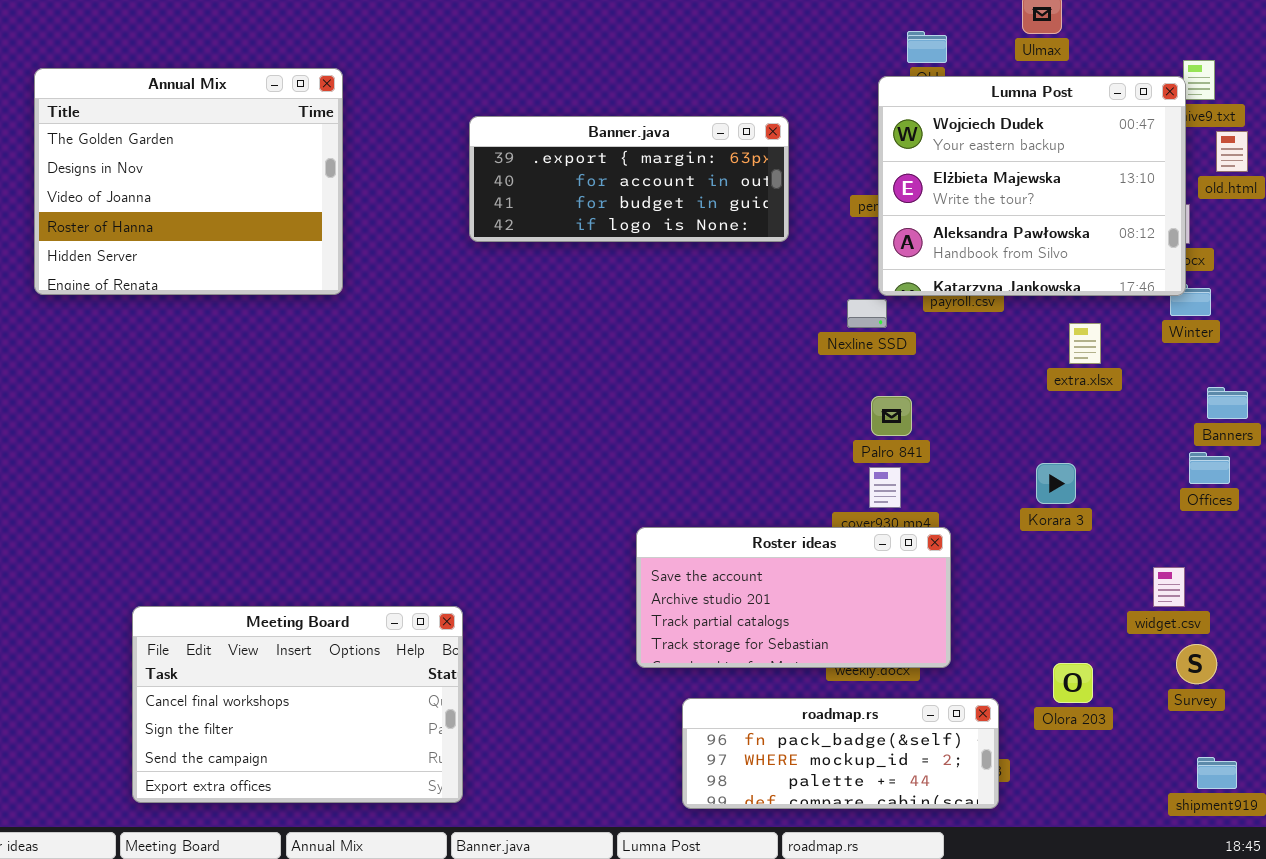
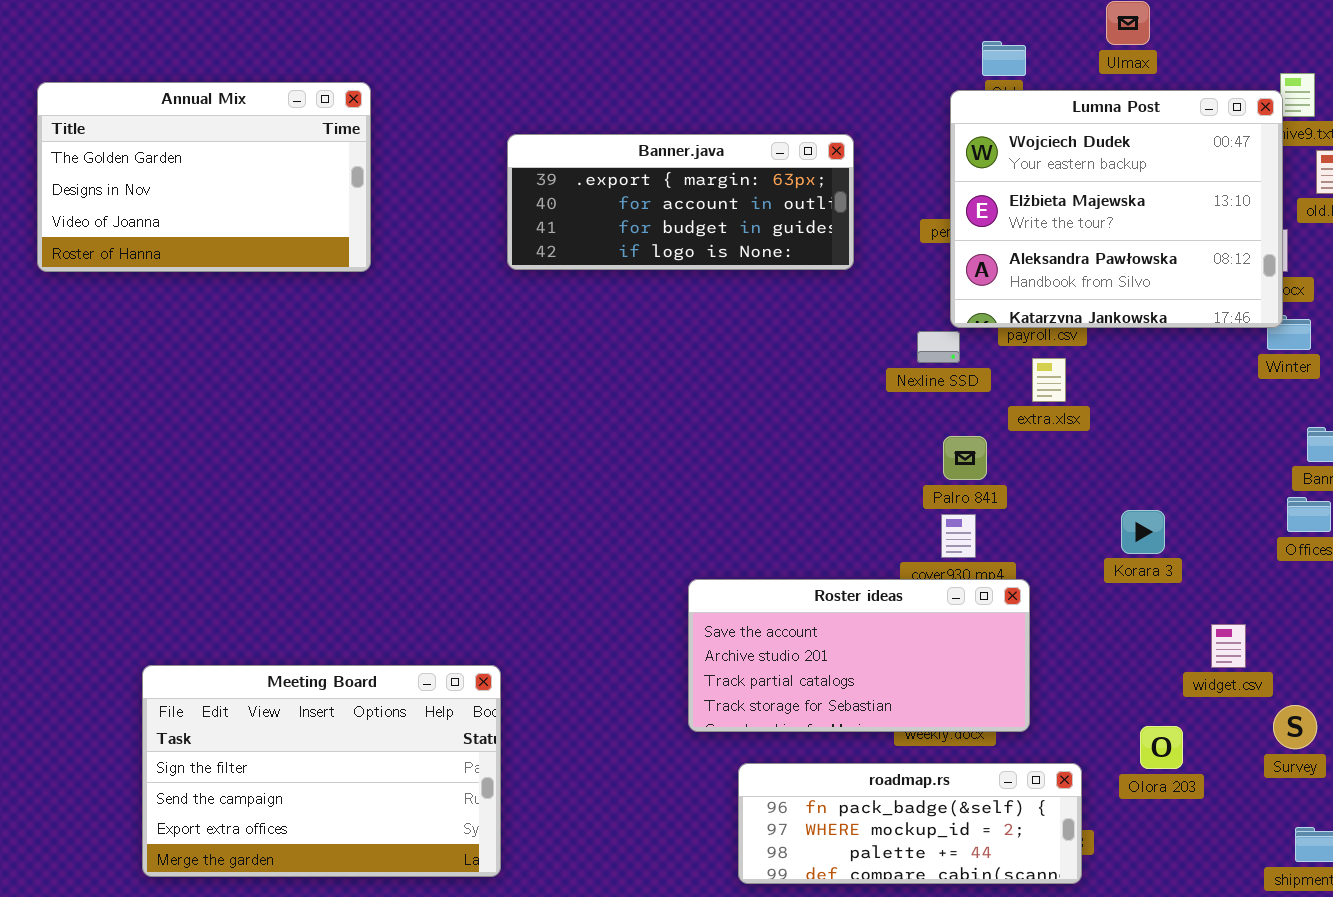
Annual Mix: [34,68,343,295] -> [37,82,371,272], resized
extra.xlsx: [1069,323,1101,364] -> [1032,358,1066,402], moved
widget.csv: [1153,567,1185,607] -> [1211,624,1246,668], moved
Meeting Board: [132,606,463,803] -> [142,665,501,877], scrolled down 1 row

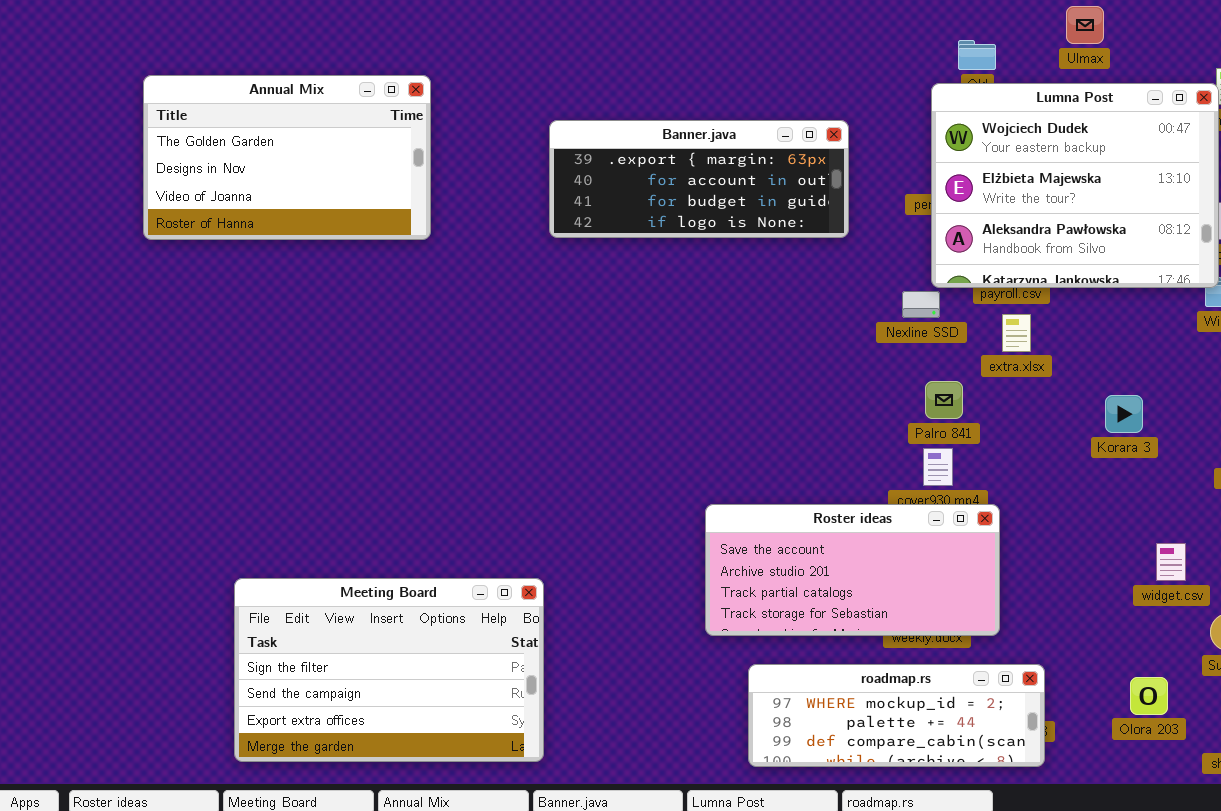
Korara 3: [1121,510,1165,554] -> [1105,395,1143,433], moved
Olora 203: [1140,726,1183,769] -> [1130,677,1168,715], moved
roadmap.rs: [738,763,1082,884] -> [748,664,1045,767], scrolled down 1 row

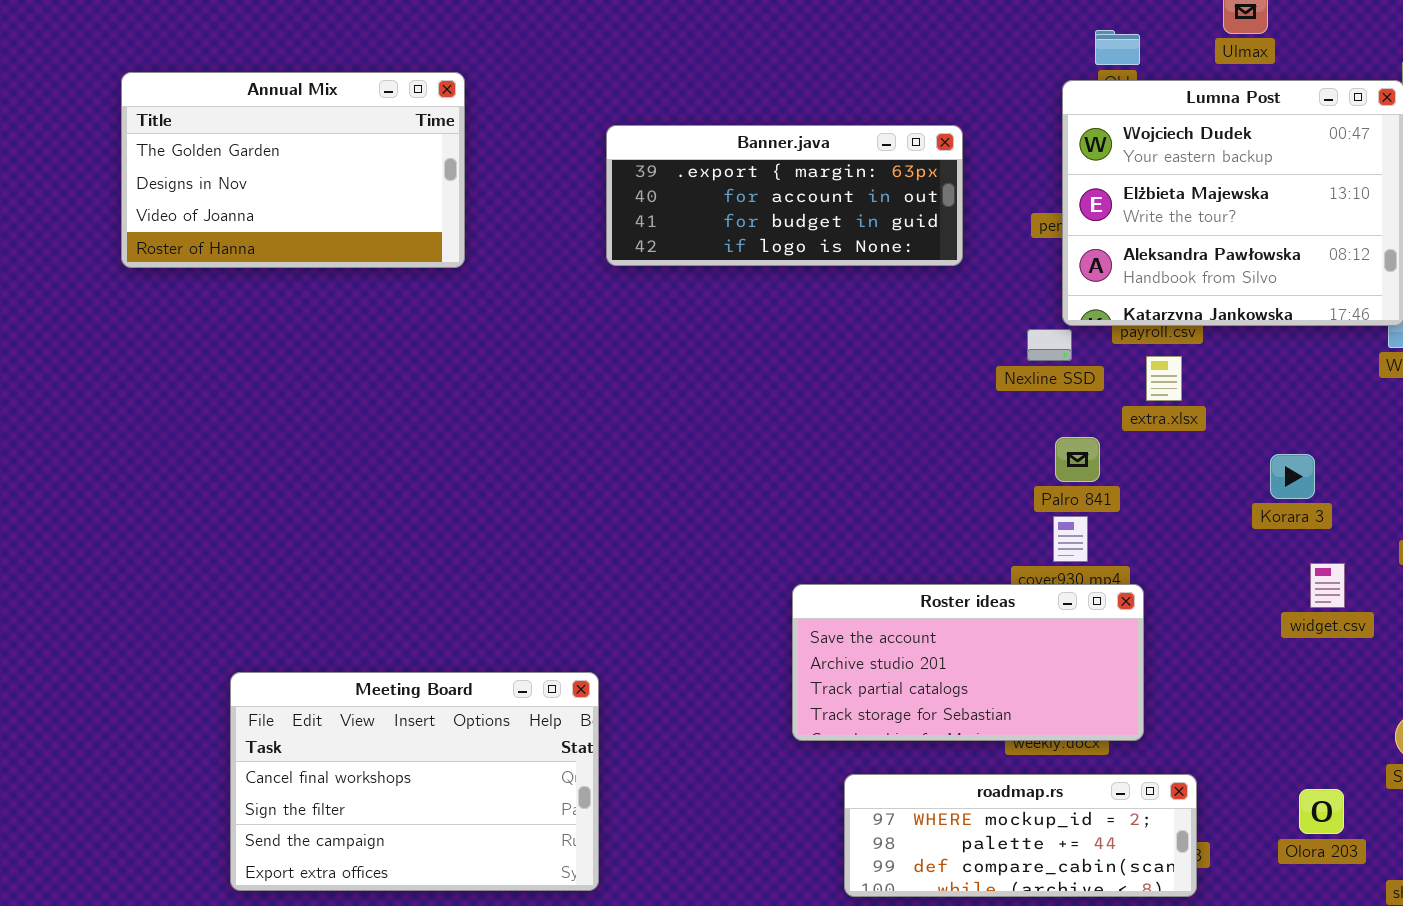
widget.csv: [1156,543,1186,581] -> [1310,563,1345,608], moved
Meeting Board: [234,578,544,762] -> [230,672,599,891], scrolled up 1 row

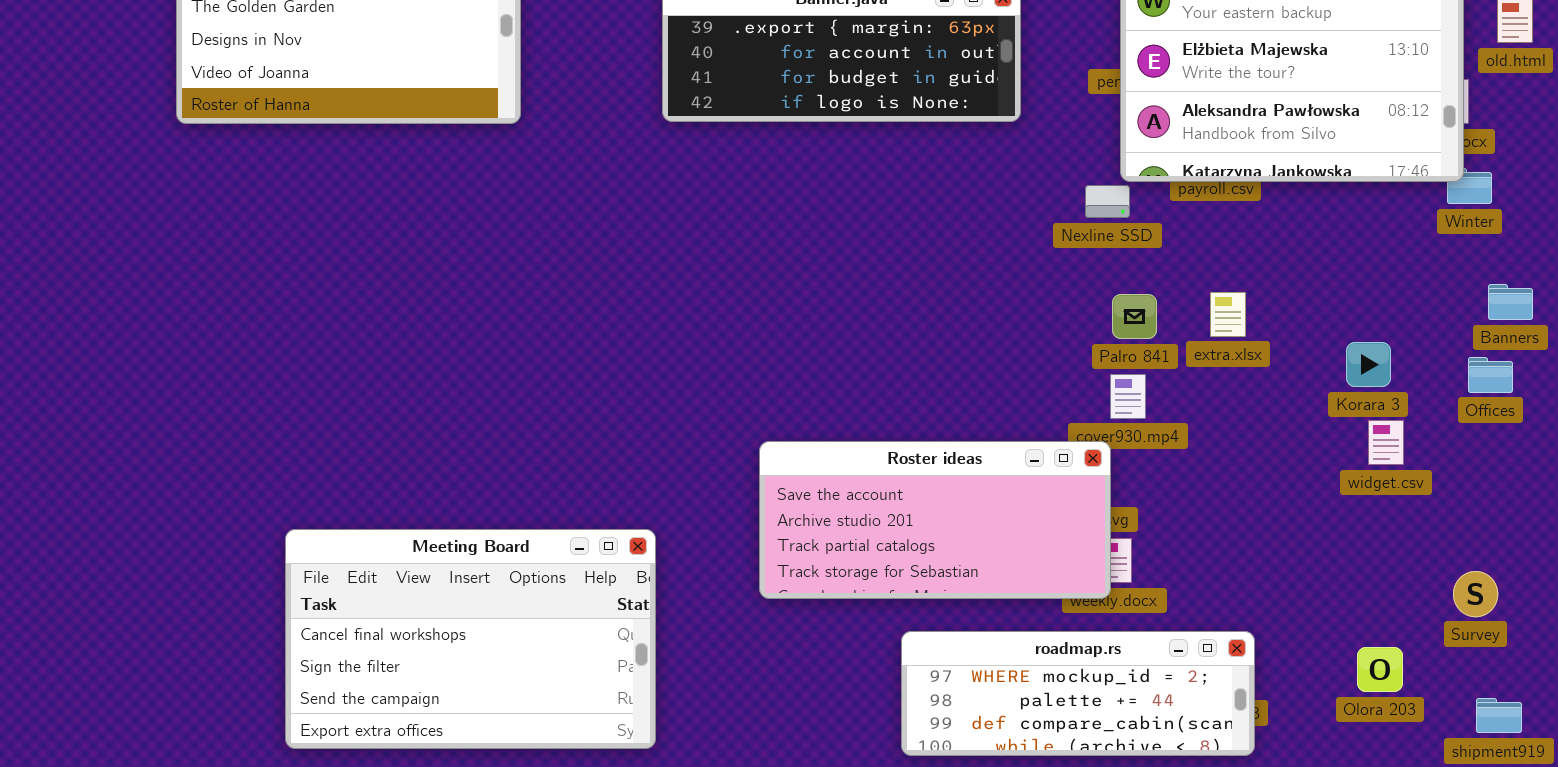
extra.xlsx: [1146,356,1182,401] -> [1210,292,1246,337], moved
Korara 3: [1270,454,1315,499] -> [1346,342,1391,387], moved
Roster ideas: [792,584,1144,741] -> [759,441,1111,599], moved

